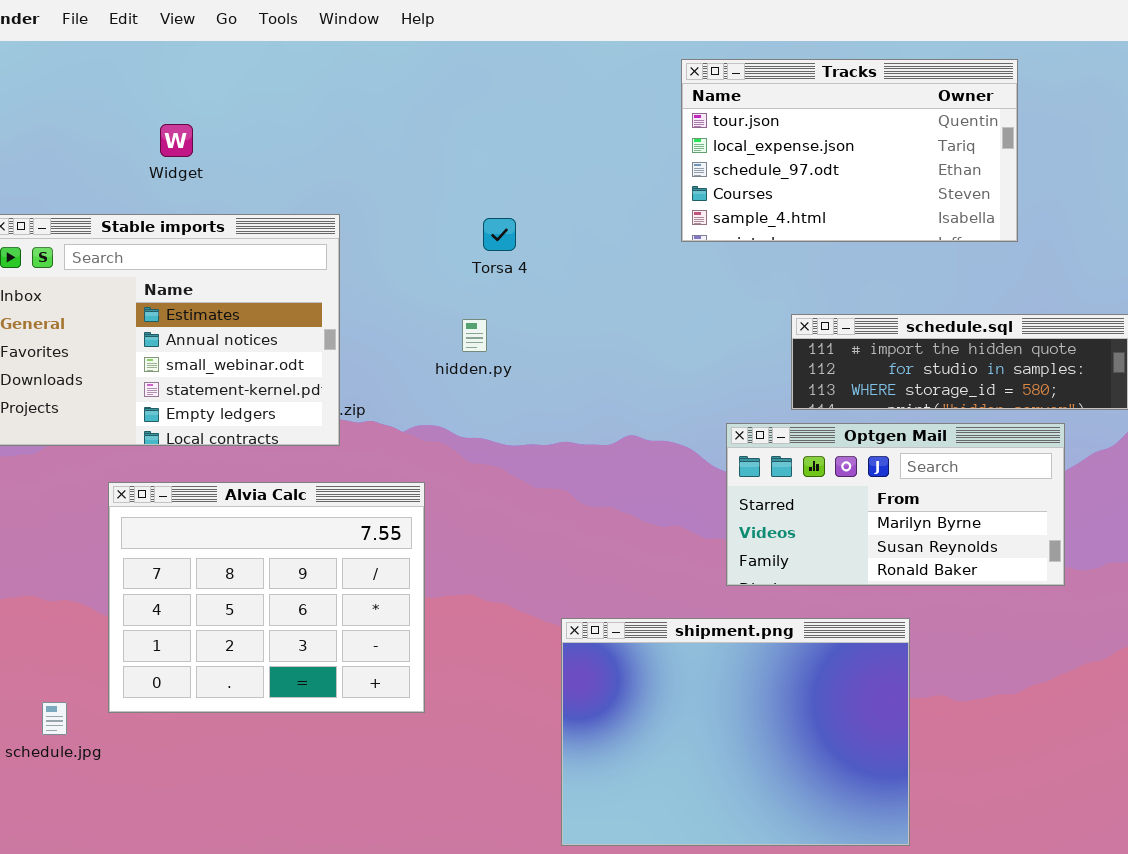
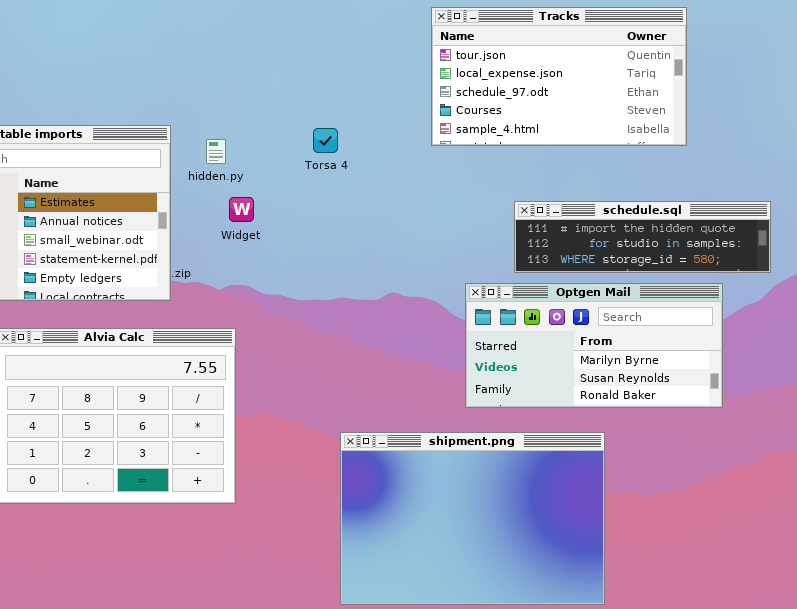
Widget: [160,124,193,157] -> [229,197,254,222], moved
Torsa 4: [483,218,516,251] -> [313,128,338,153], moved
hidden.py: [462,319,487,352] -> [206,139,226,164], moved

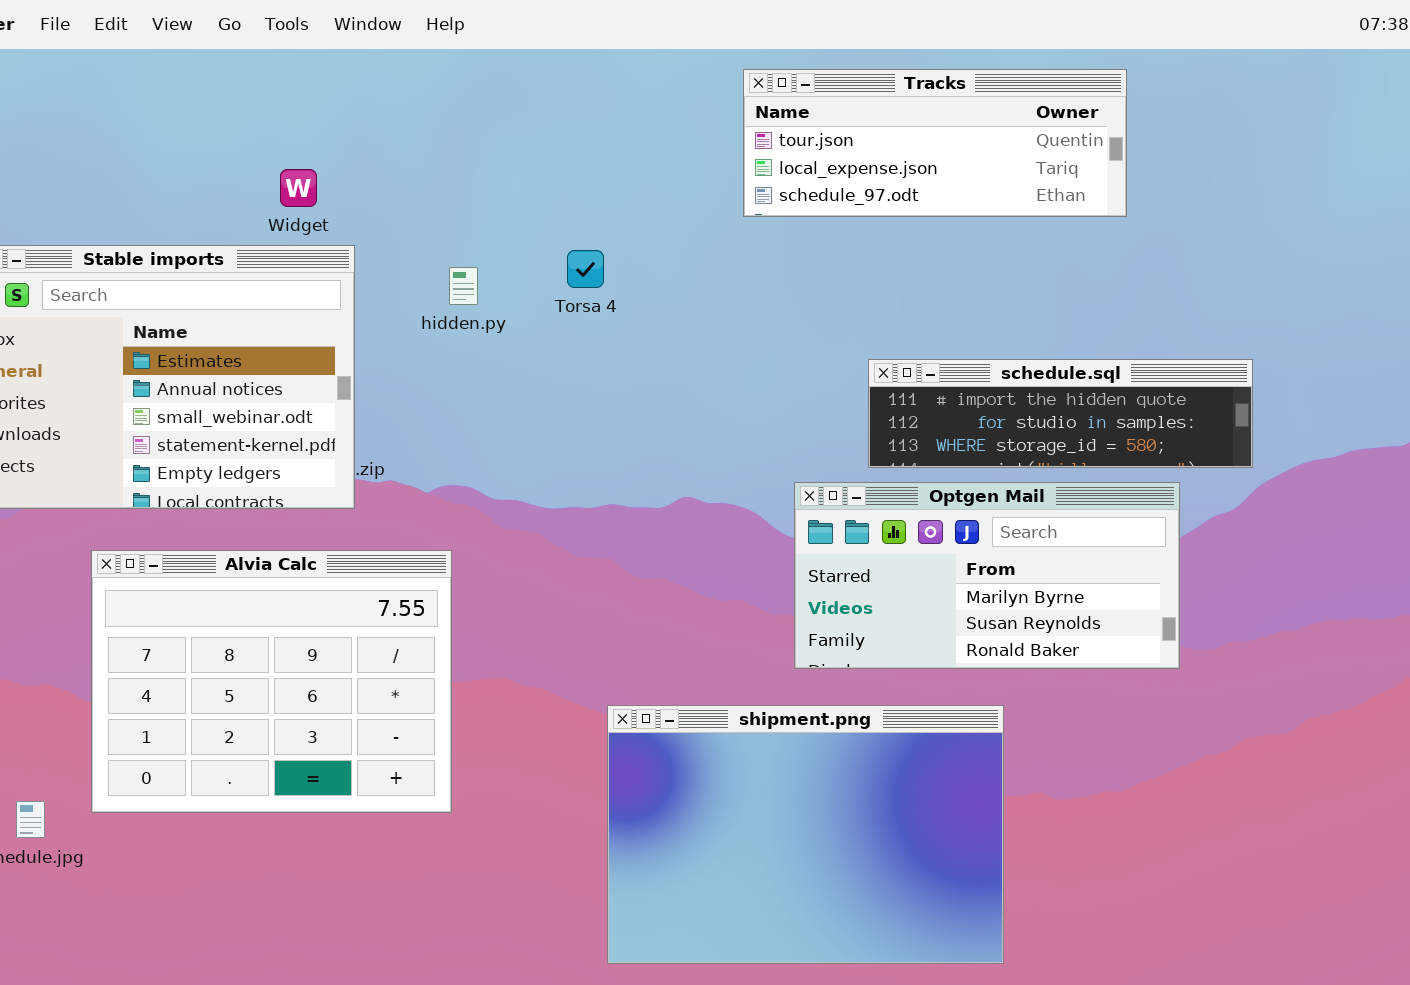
Tracks: [431,7,687,146] -> [743,69,1127,217], resized
hidden.py: [206,139,226,164] -> [449,267,478,305], moved
Widget: [229,197,254,222] -> [280,169,317,207], moved

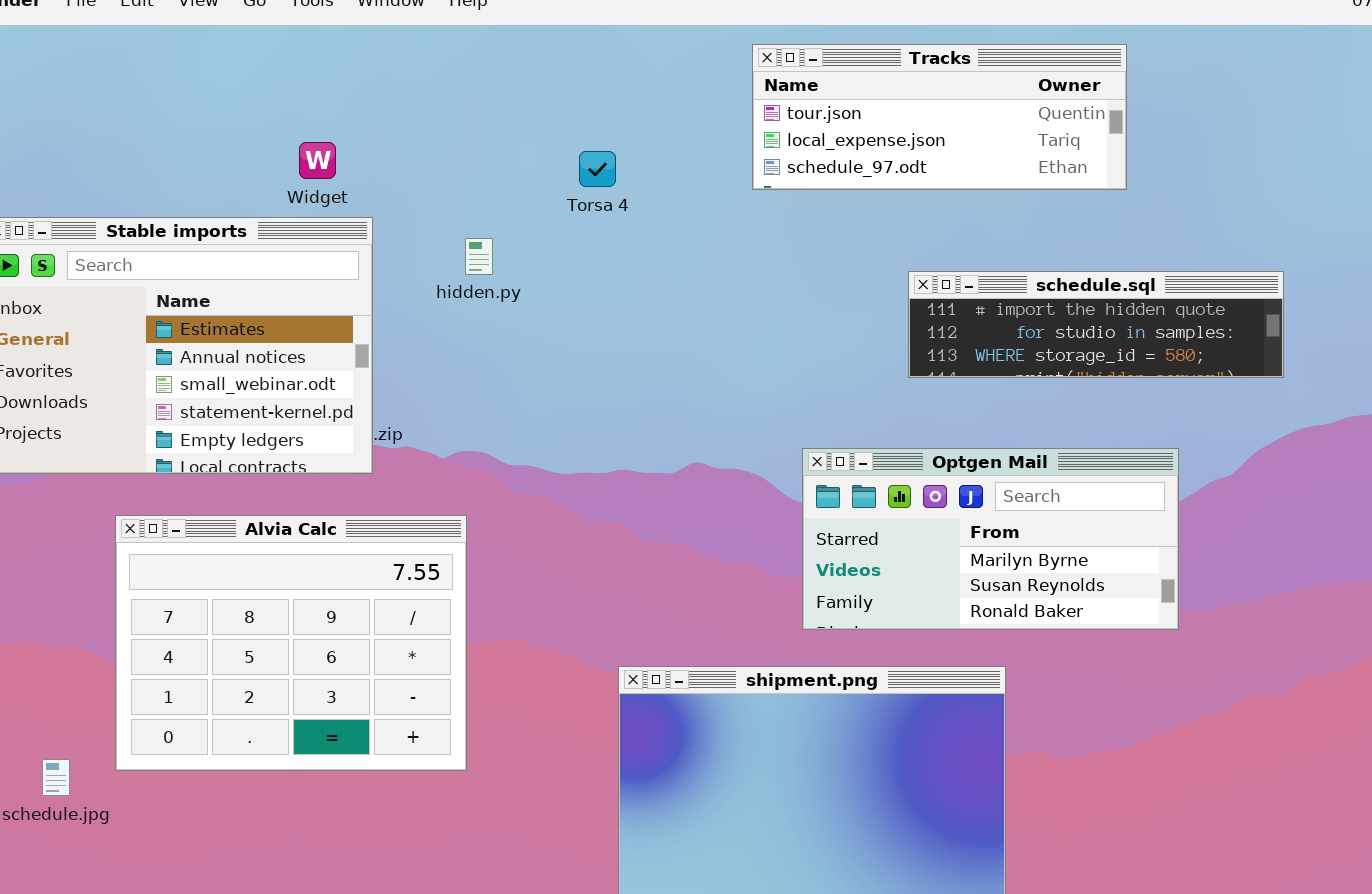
Torsa 4: [567,250,604,288] -> [579,151,616,187], moved
schedule.sql: [868,359,1253,468] -> [908,271,1284,378], moved

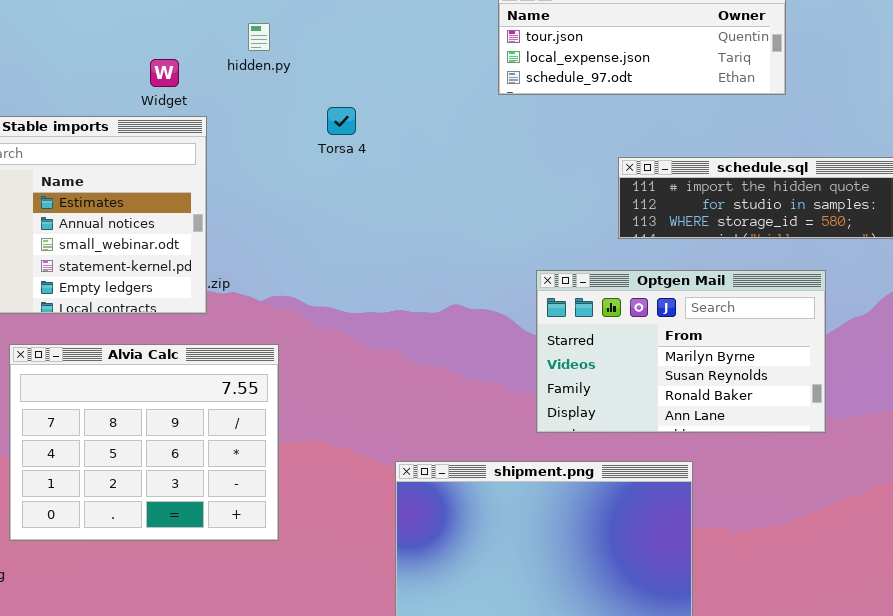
Torsa 4: [579,151,616,187] -> [327,107,356,135], moved
hidden.py: [465,238,493,275] -> [248,23,270,51], moved
Optgen Mail: [802,448,1179,630] -> [536,270,826,433], resized

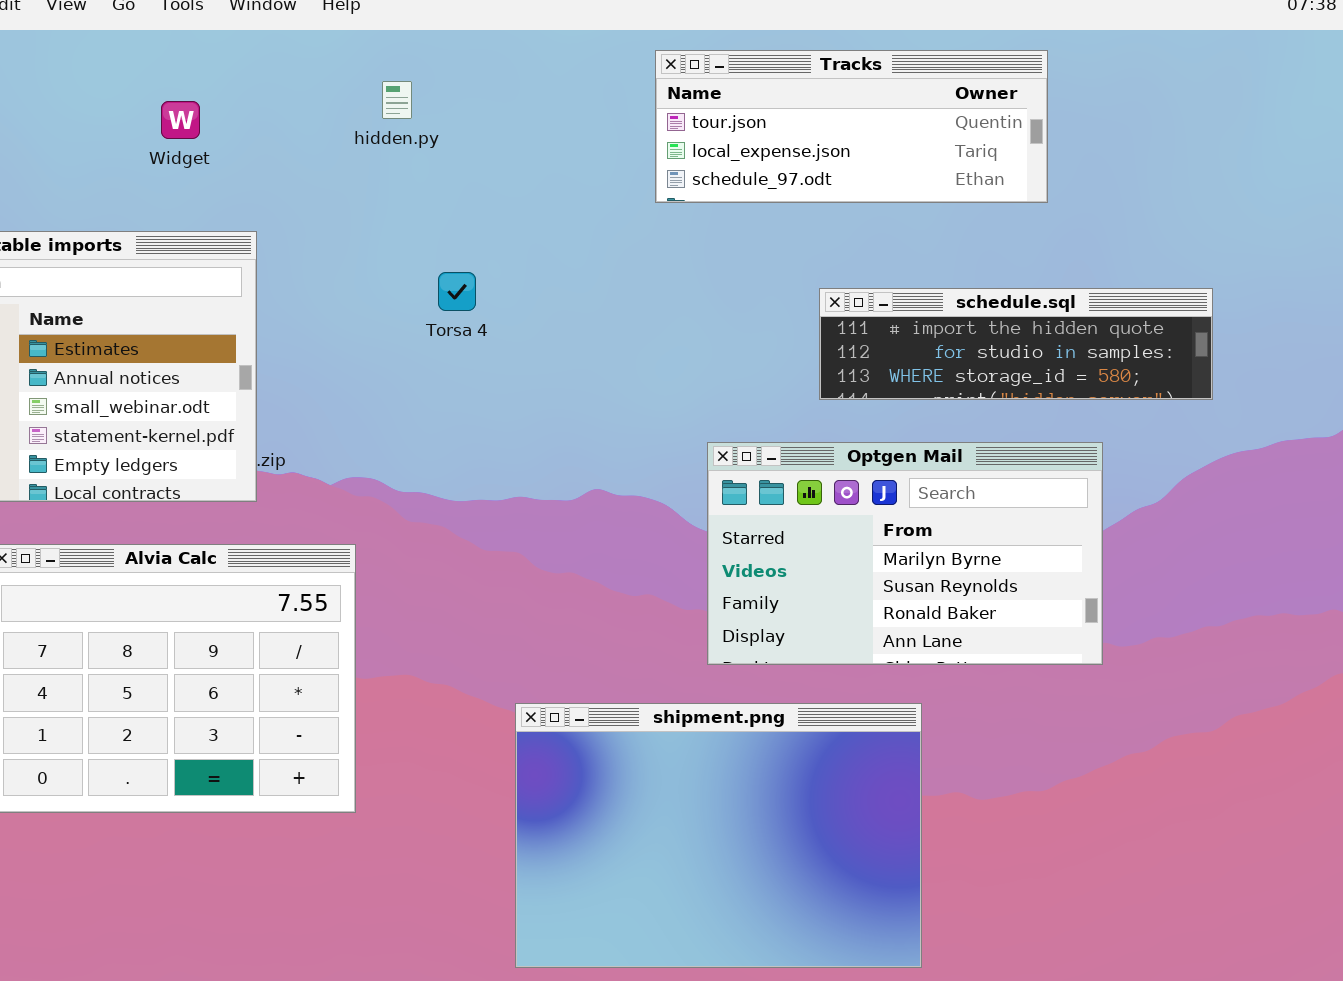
hidden.py: [248,23,270,51] -> [382,81,412,119], moved
Widget: [150,59,179,87] -> [161,101,200,139], moved
Torsa 4: [327,107,356,135] -> [438,272,476,311], moved

